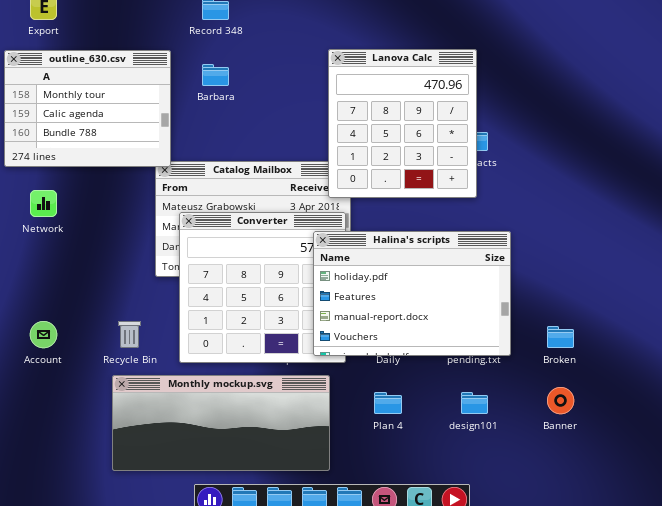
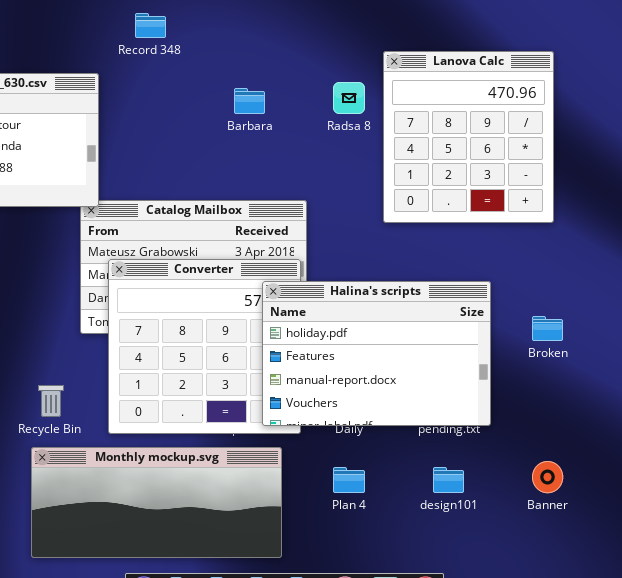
Lanova Calc: [328,49,477,198] -> [383,51,554,223], moved
Barbara: [202,64,229,86] -> [234,88,265,114], moved
Broken: [547,326,574,348] -> [532,316,563,341], moved

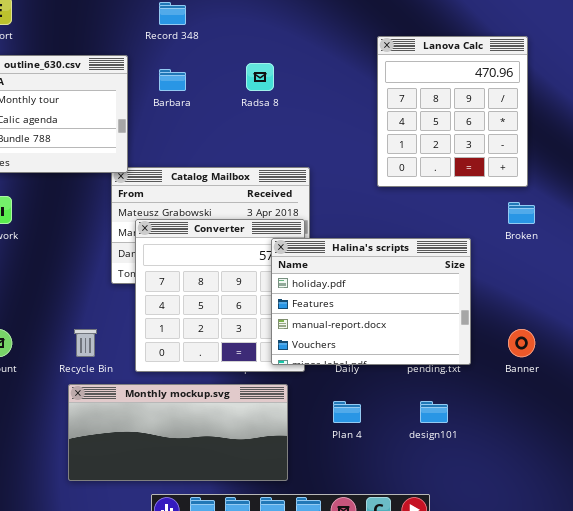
Radsa 8: [333,82,365,114] -> [246,63,274,91], moved
Barbara: [234,88,265,114] -> [159,69,186,91], moved
Broken: [532,316,563,341] -> [508,202,535,224], moved
Banner: [532,461,563,493] -> [508,329,535,357], moved

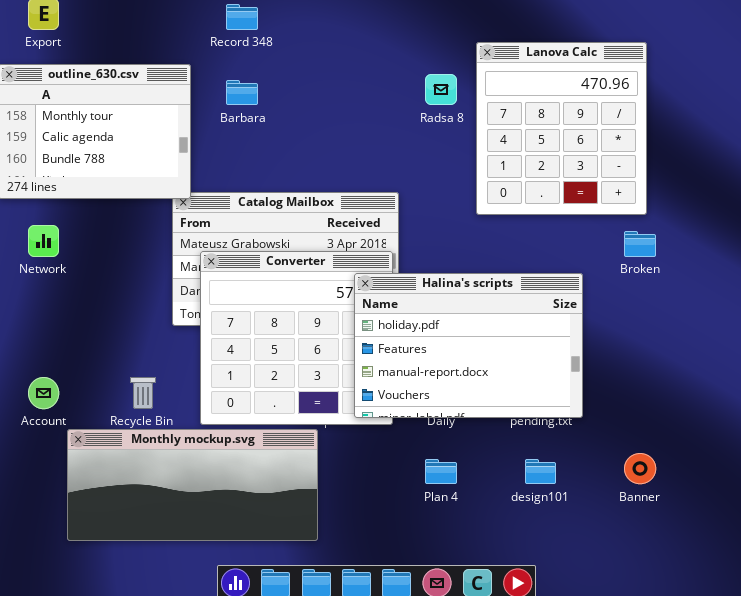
Radsa 8: [246,63,274,91] -> [425,74,457,105], moved
Banner: [508,329,535,357] -> [624,453,656,484], moved
Monthly mockup.svg: [68,384,288,481] -> [67,429,318,541], moved

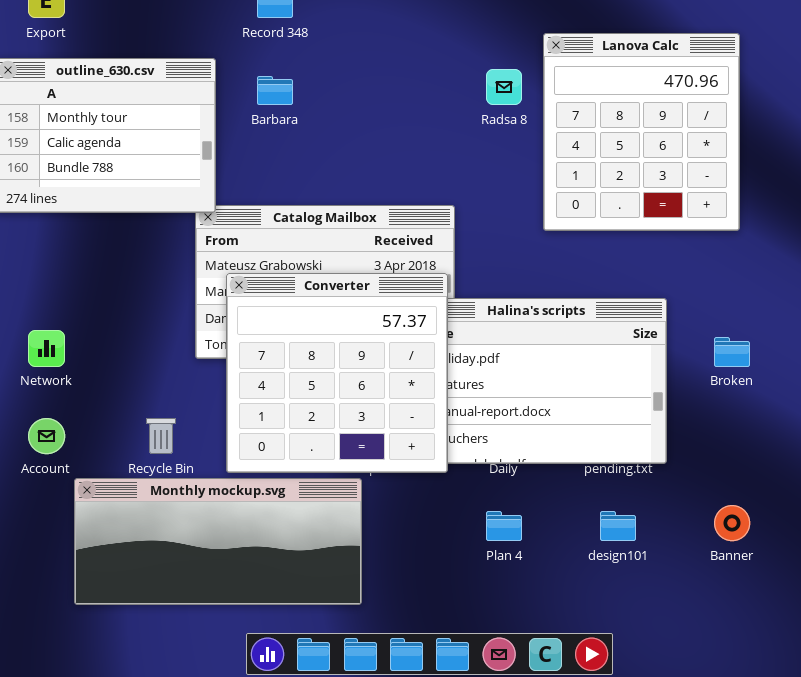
Network: [28,225,59,257] -> [28,330,65,367], moved
Broken: [624,231,656,257] -> [714,337,750,367], moved
Converter: [200,251,393,425] -> [226,273,448,473], raised

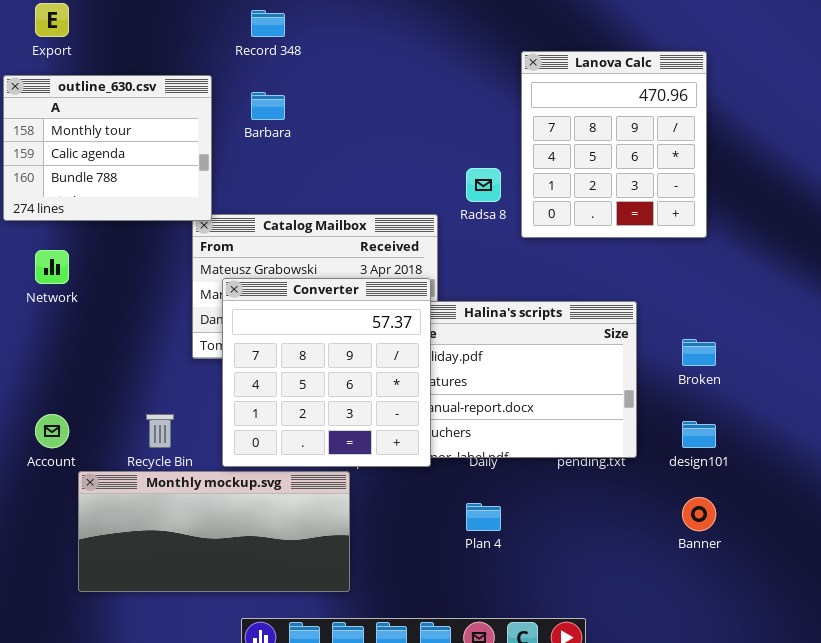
Radsa 8: [486,69,522,105] -> [466,168,501,202], moved
Network: [28,330,65,367] -> [35,250,69,284], moved
design101: [600,511,636,541] -> [682,421,716,448], moved

